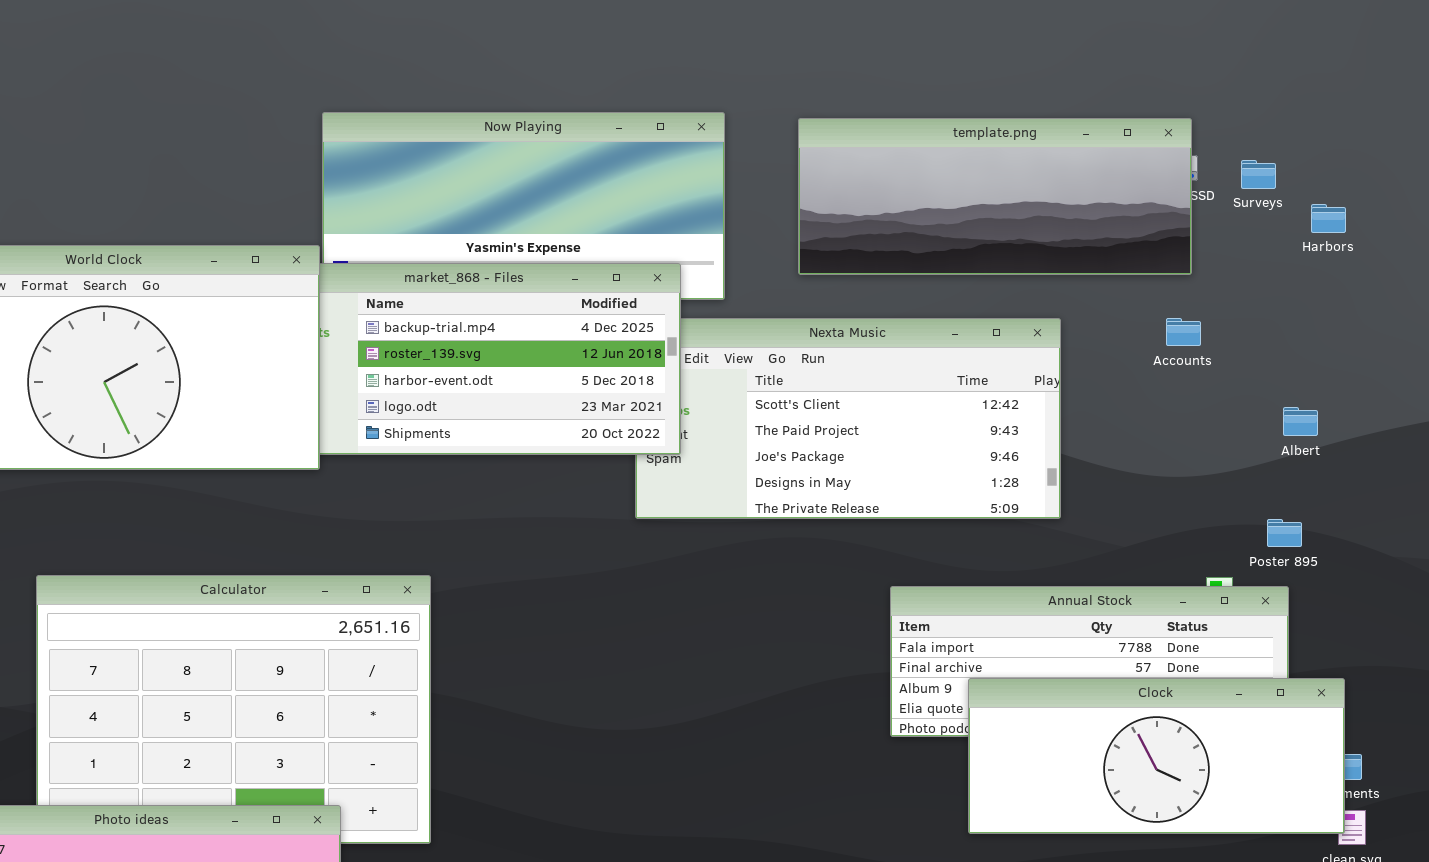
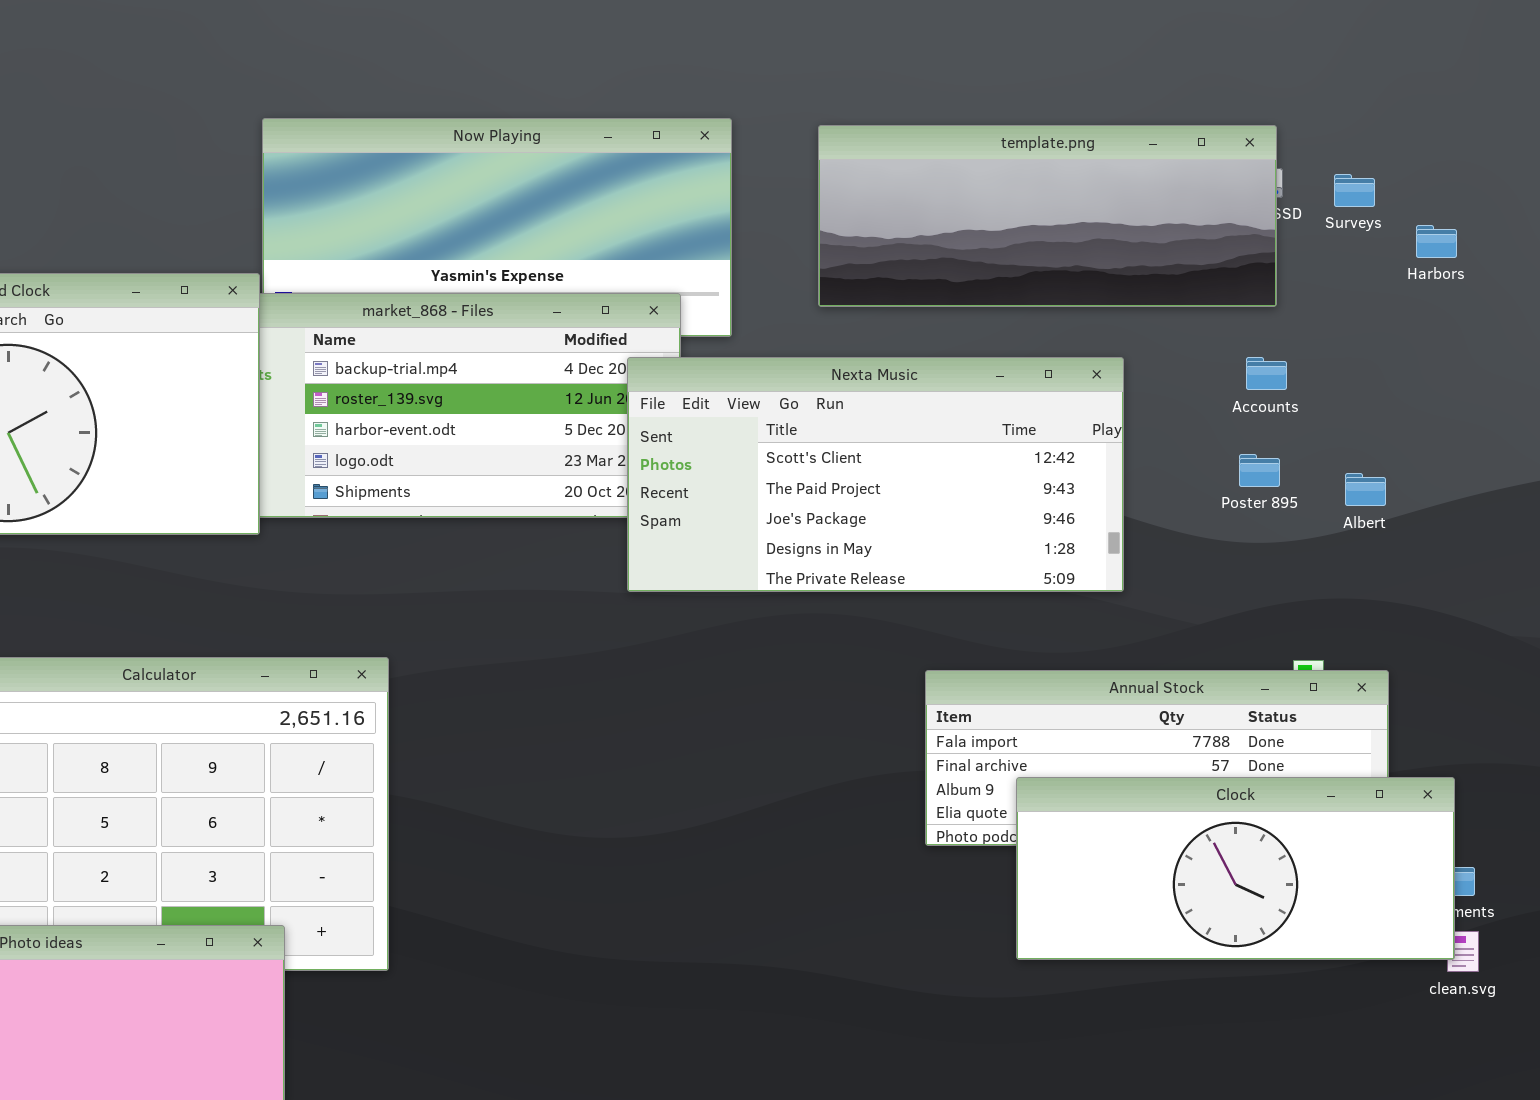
Nexta Music: [635,318,1061,519] -> [627,357,1124,592], raised
Albert: [1283,407,1318,436] -> [1345,473,1386,506], moved
Poster 895: [1267,519,1302,547] -> [1239,454,1280,487], moved

